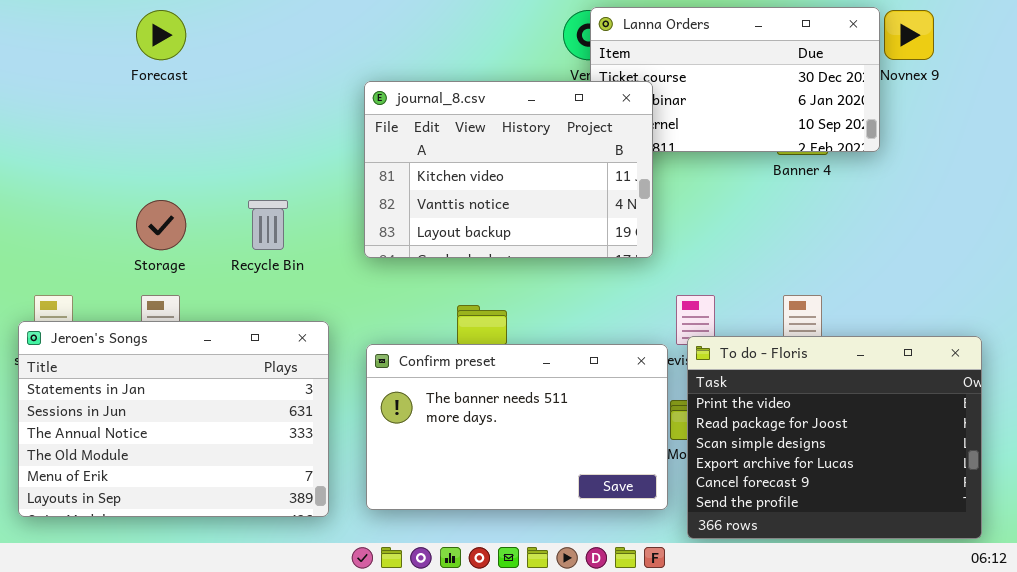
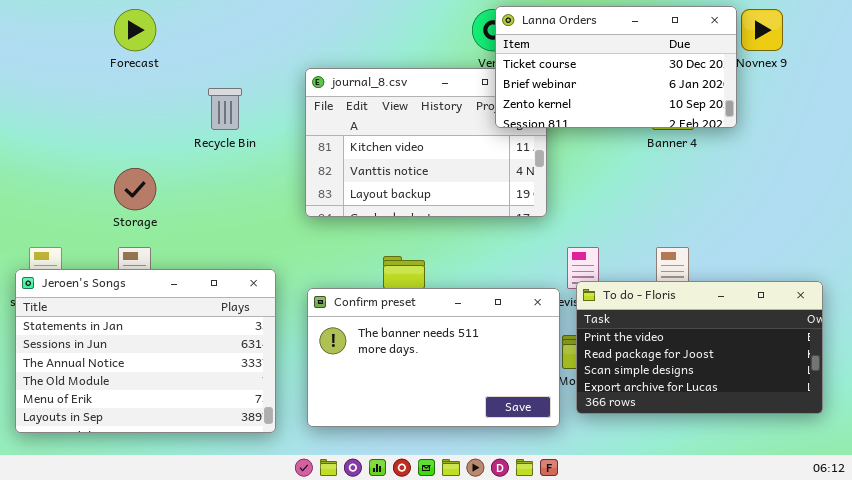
Lanna Orders: [590,7,880,152] -> [495,6,737,128], raised
Recycle Bin: [248,200,288,250] -> [208,88,242,130], moved
To do - Floris: [687,336,982,539] -> [576,281,823,414], resized

